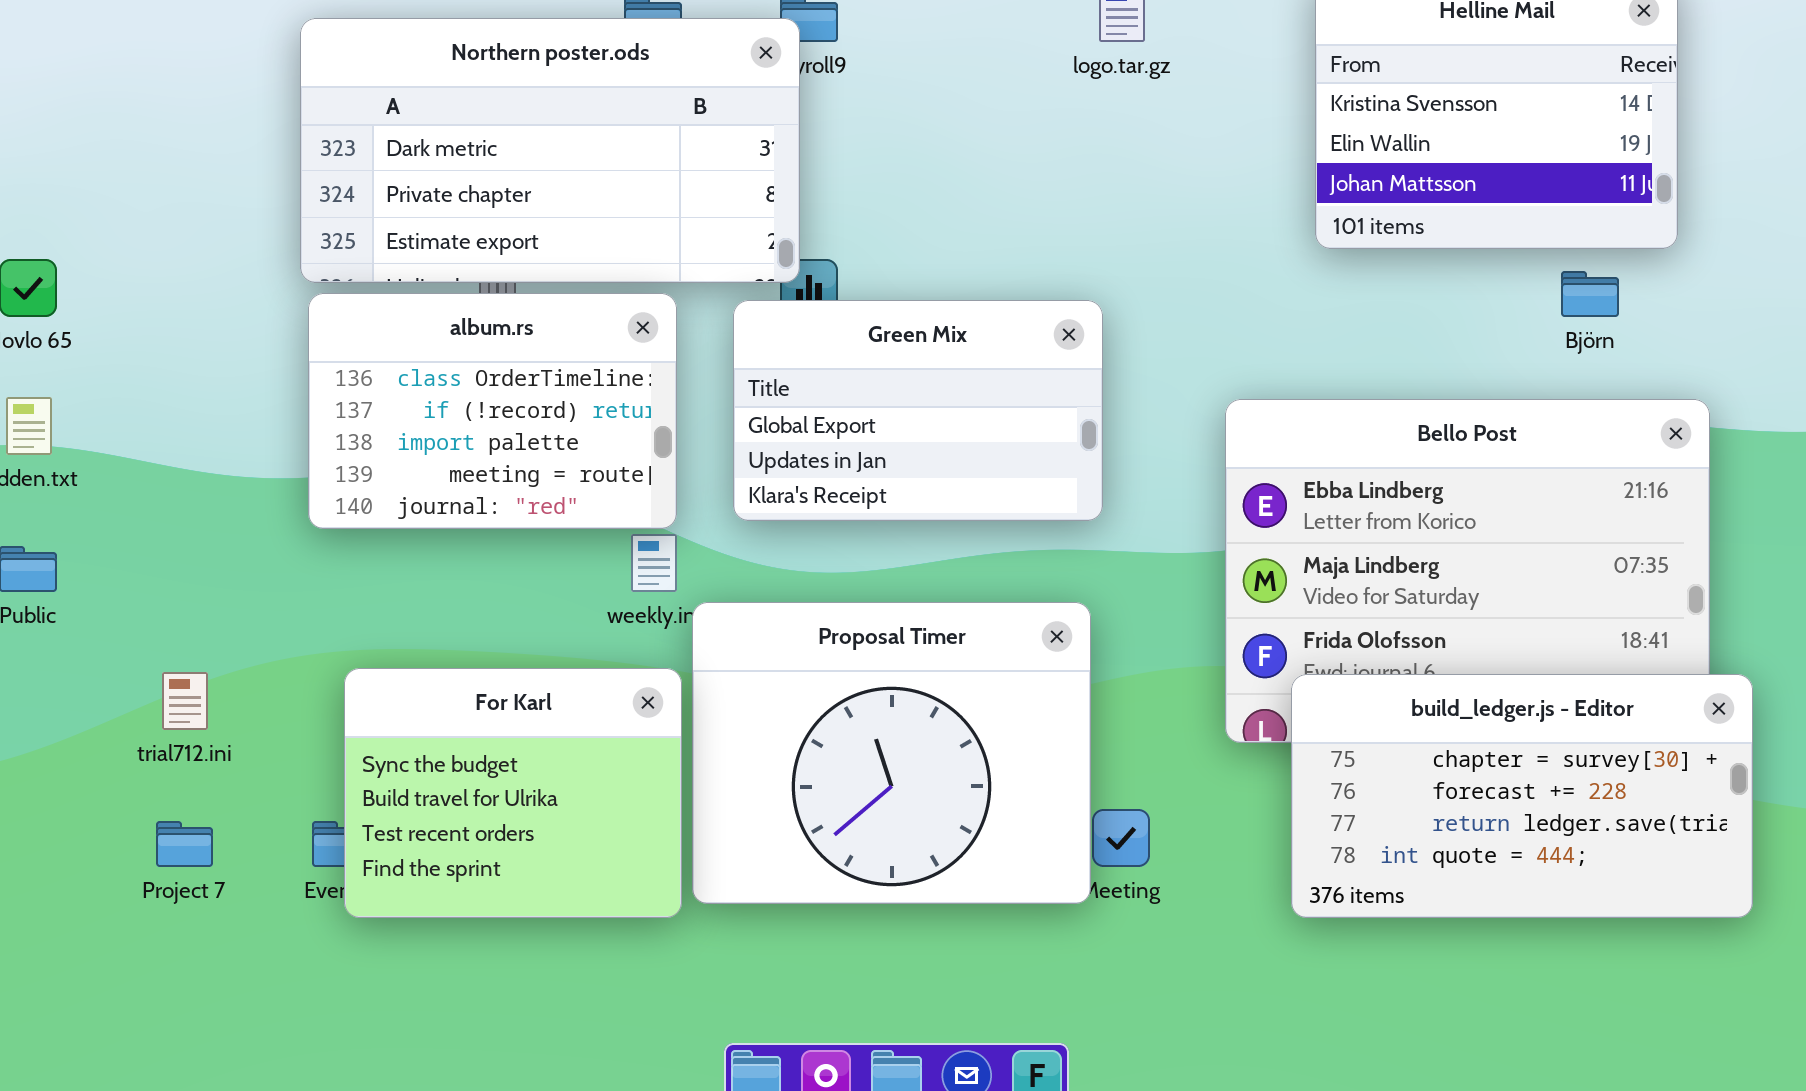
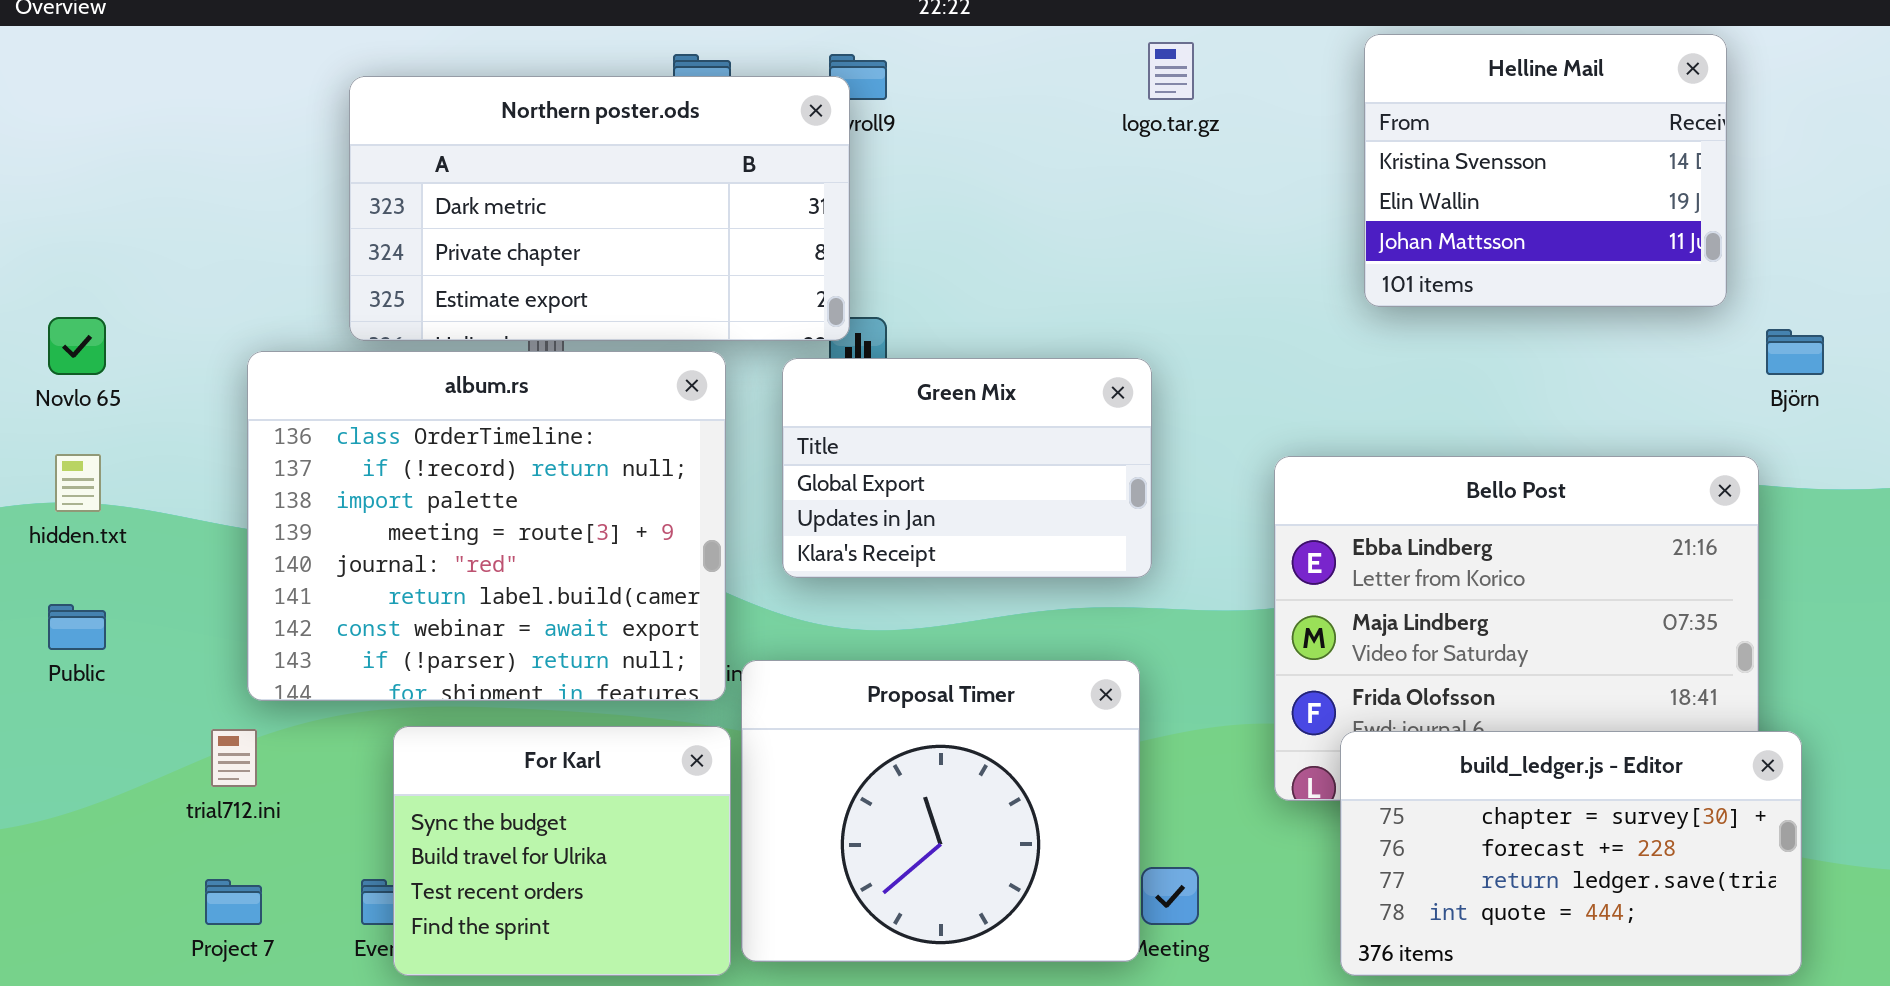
Björn: [1561,271,1619,317] -> [1766,329,1824,375], moved
album.rs: [308,293,677,529] -> [247,351,726,701], resized

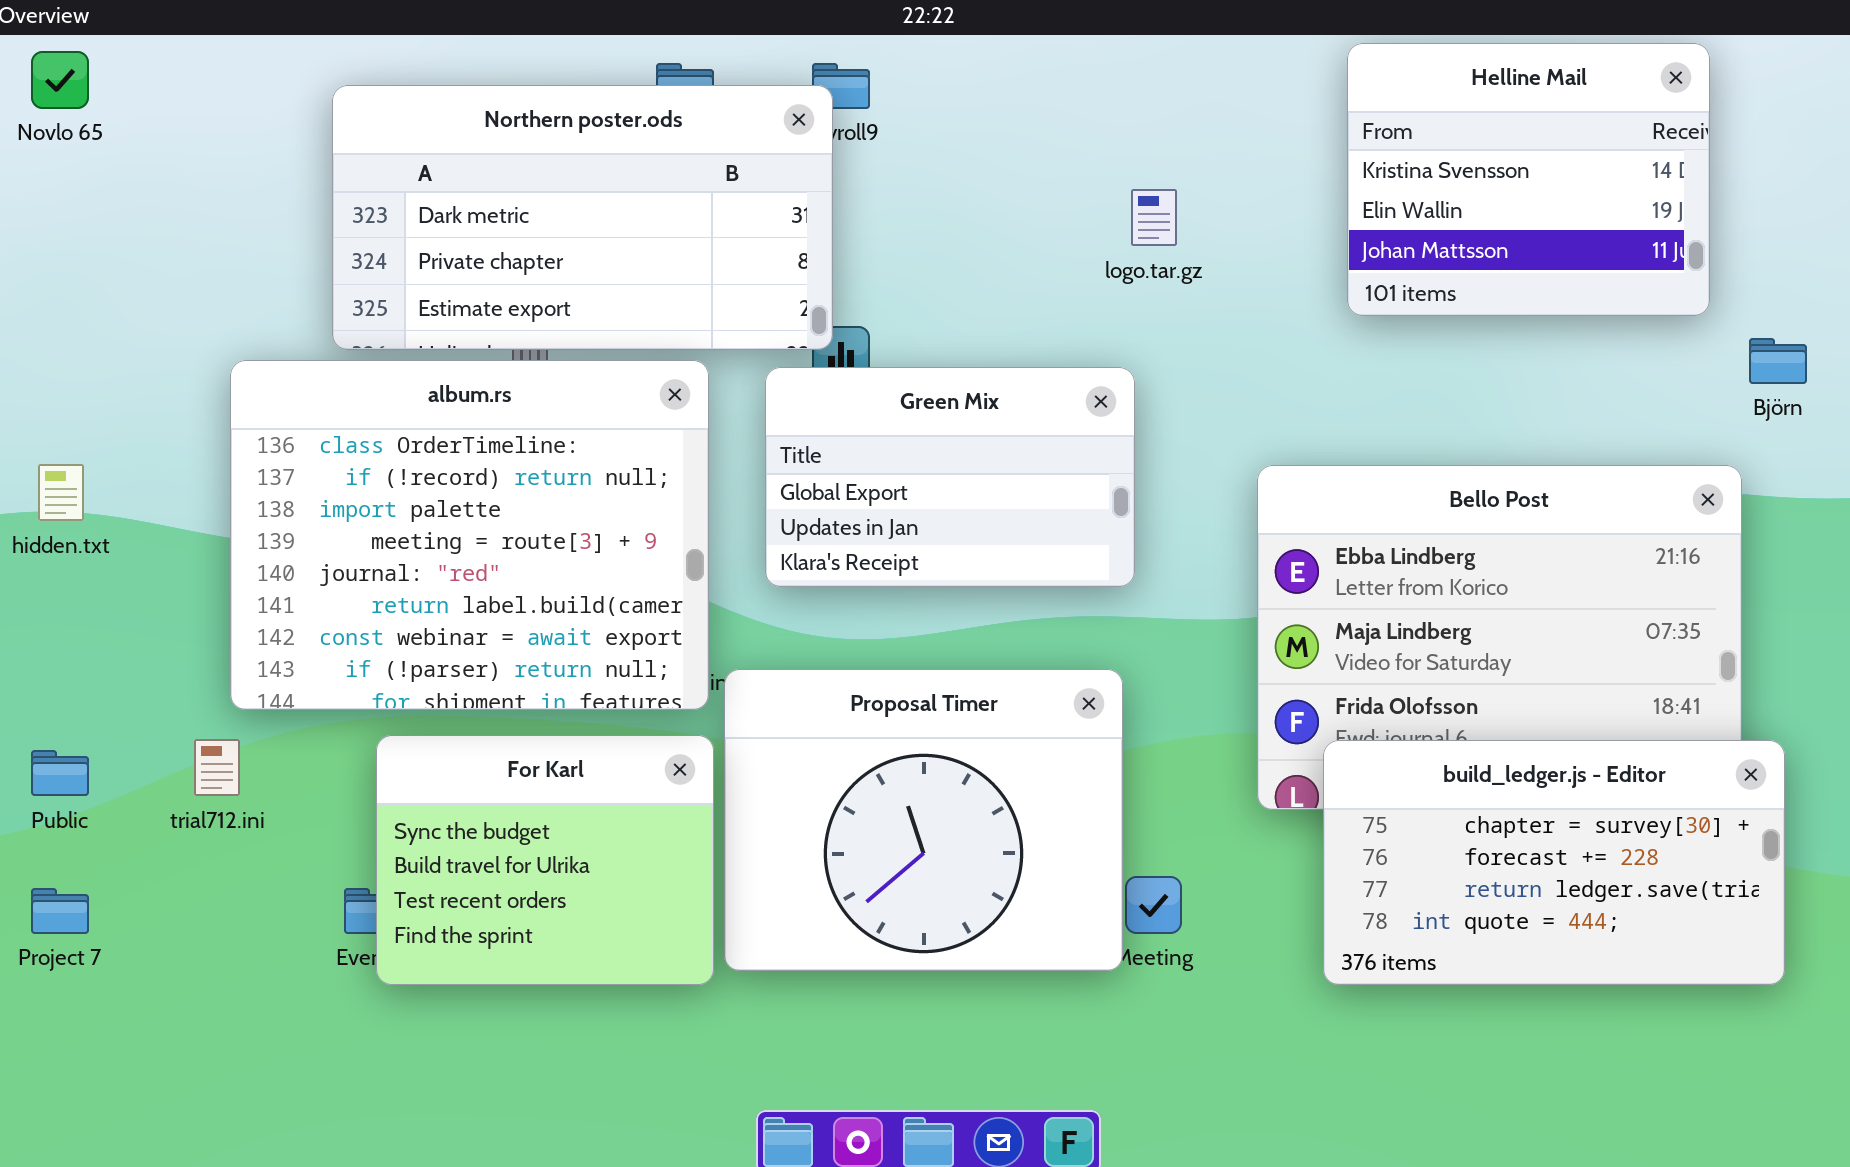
logo.tar.gz: [1148,42,1194,100] -> [1131,189,1177,246], moved
Novlo 65: [48,317,106,375] -> [31,51,89,109], moved
Public: [48,604,106,650] -> [31,750,89,796], moved
Project 7: [205,879,262,925] -> [31,888,89,934], moved

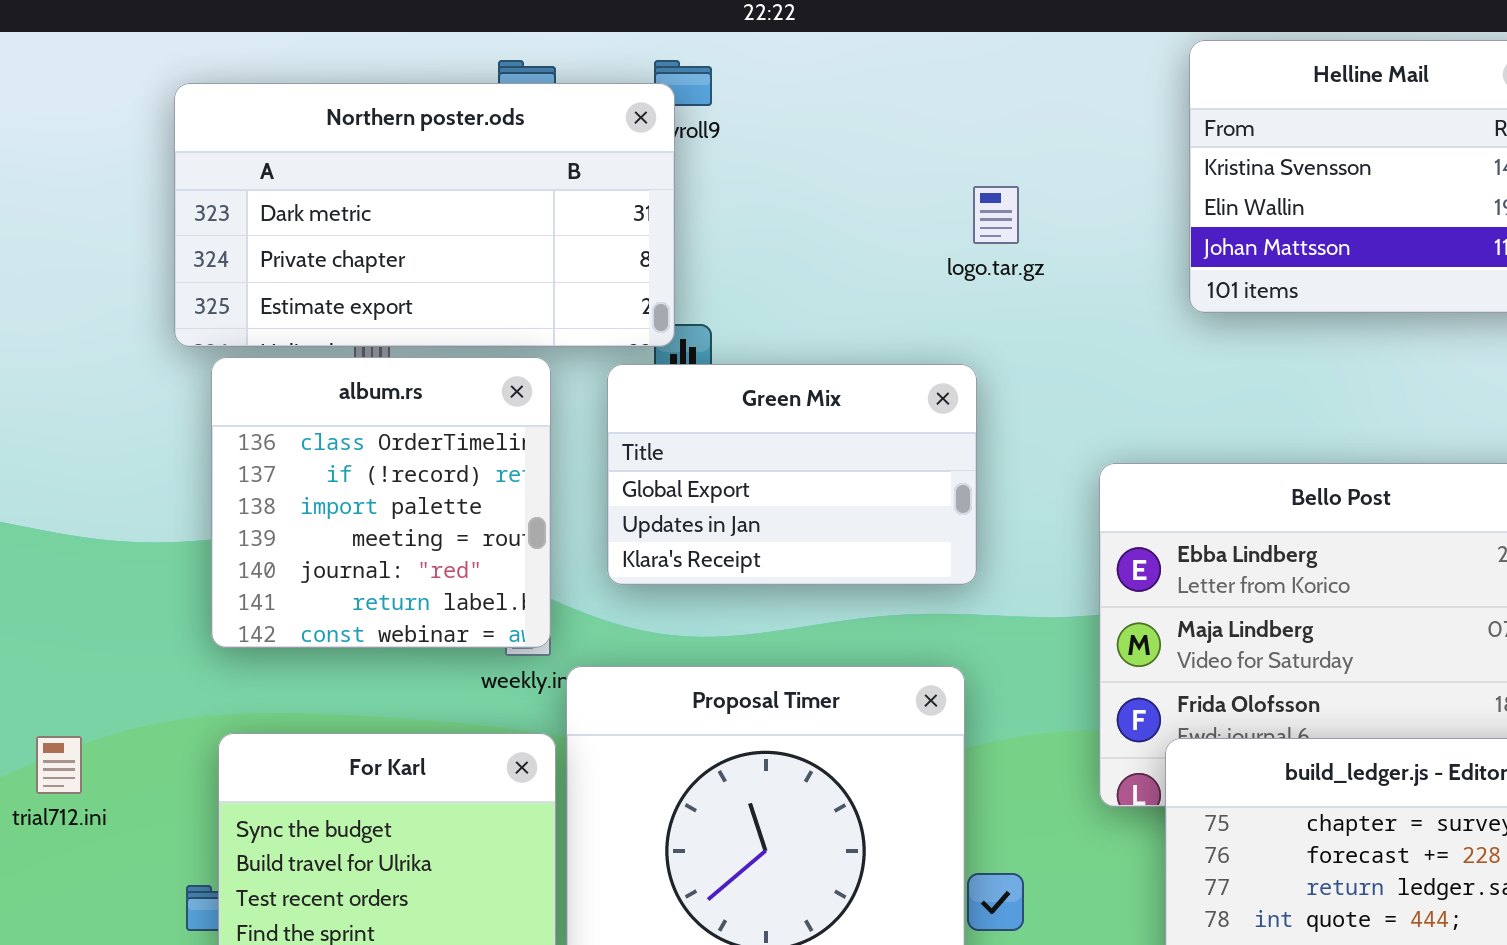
album.rs: [230,360,709,710] -> [211,357,551,648], resized

